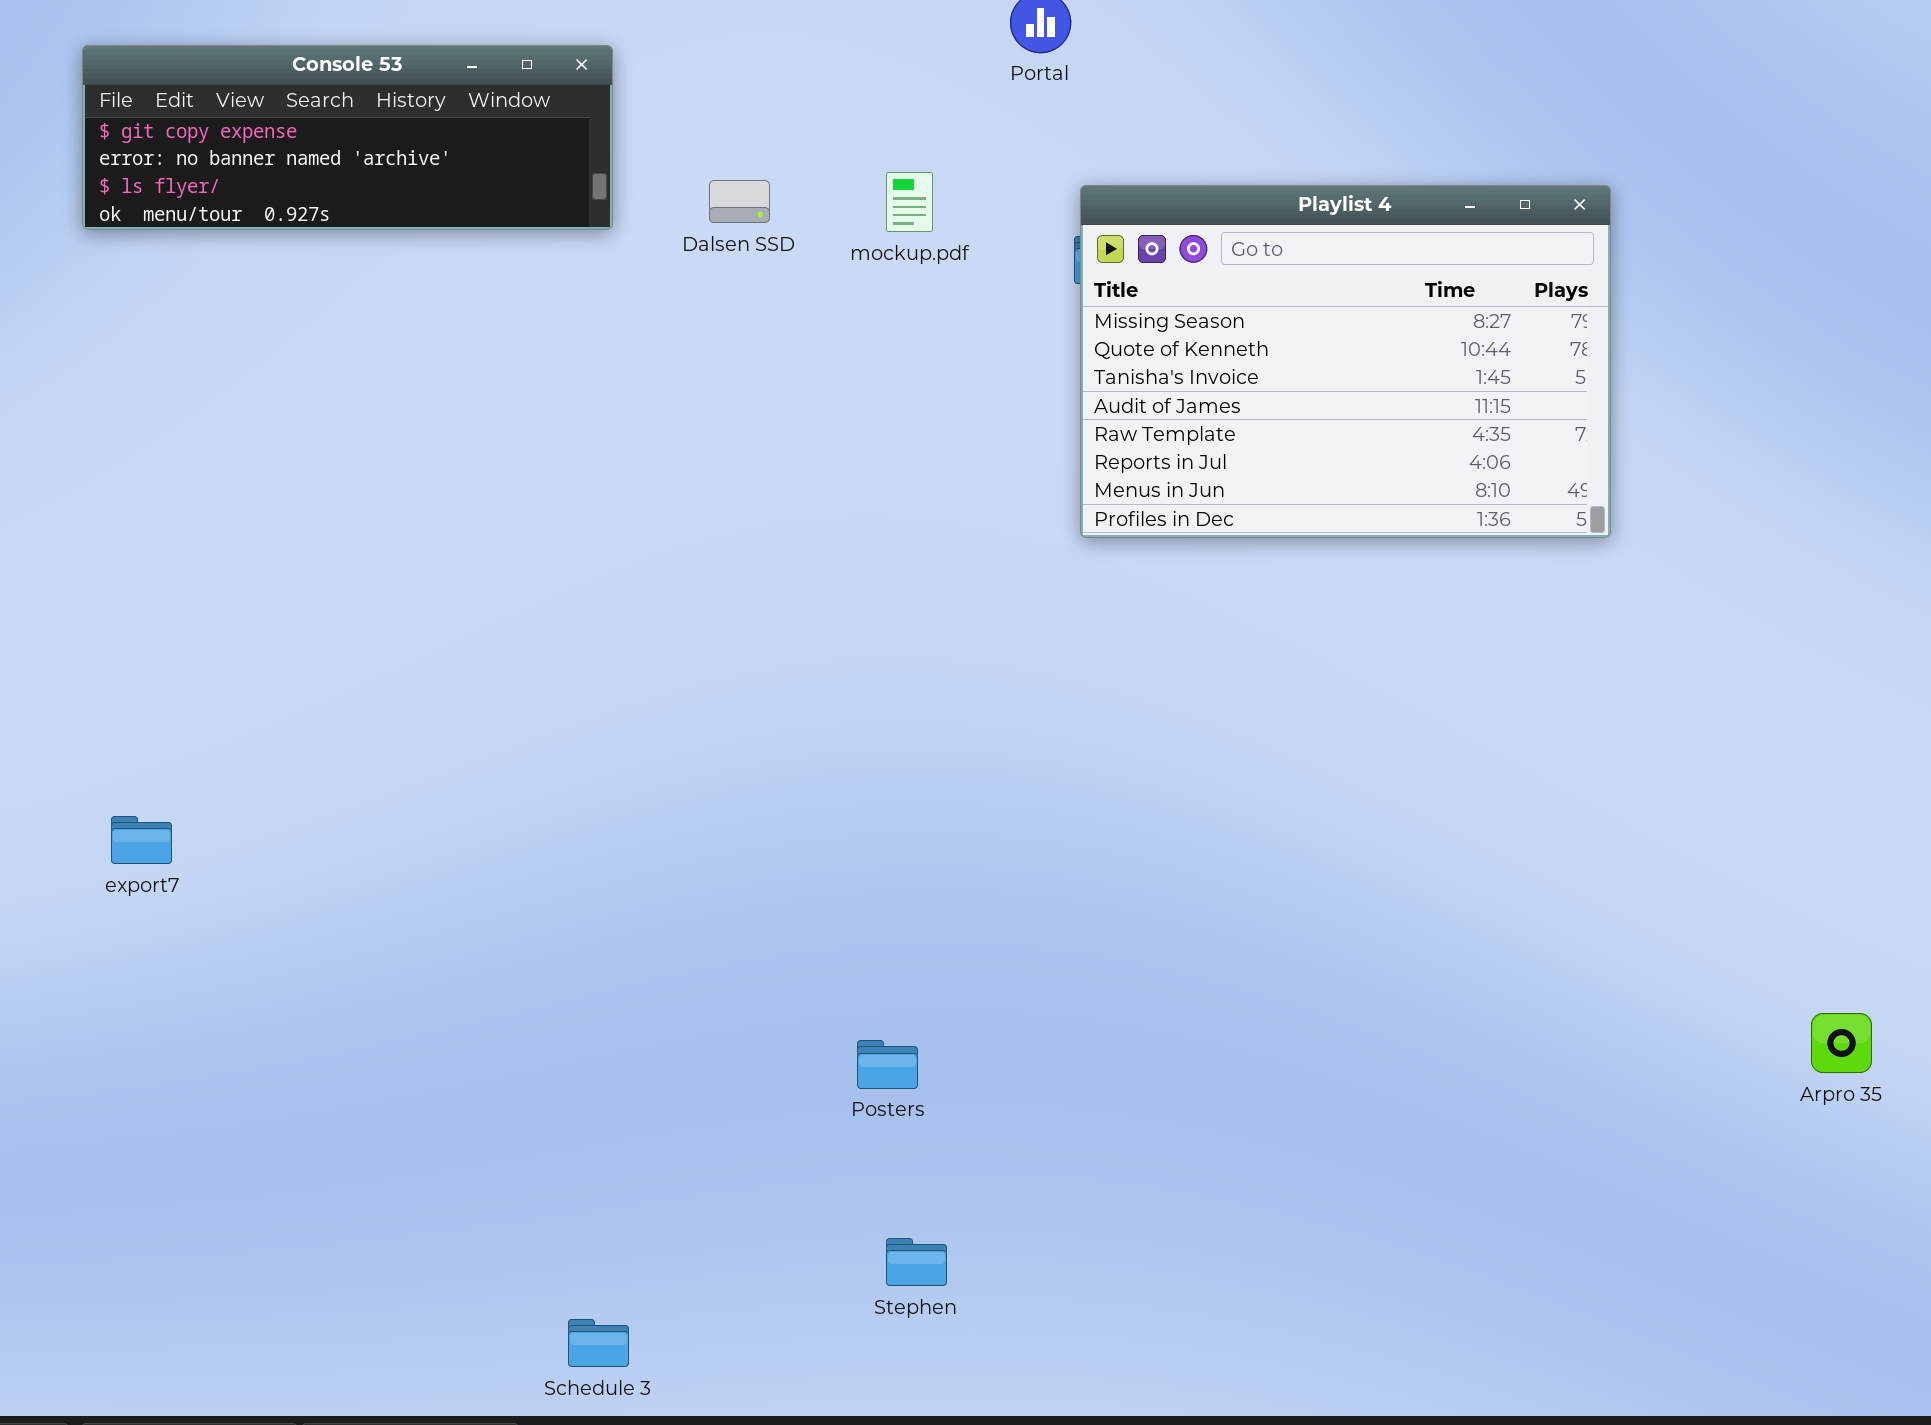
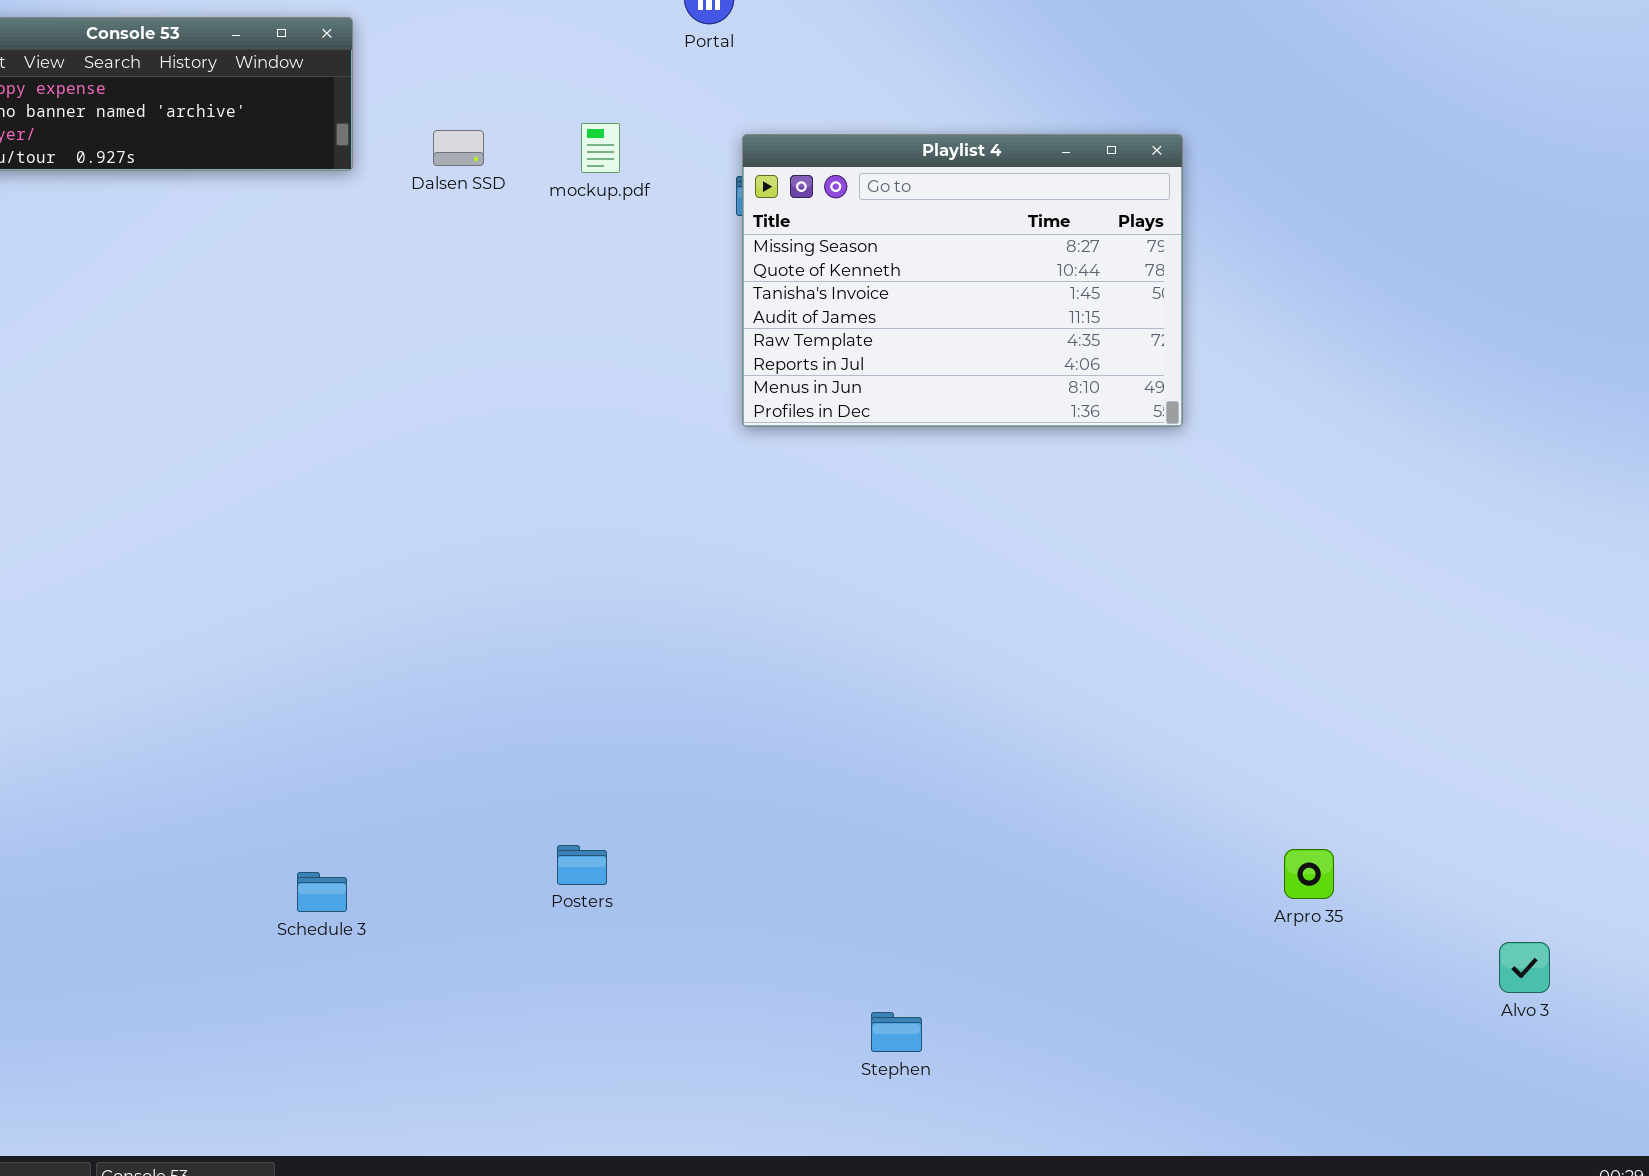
Arpro 35: [1811,1013,1872,1073] -> [1284,849,1334,899], moved
Stephen: [886,1238,947,1286] -> [871,1012,922,1052], moved
Schedule 3: [568,1319,629,1367] -> [297,872,347,912], moved

